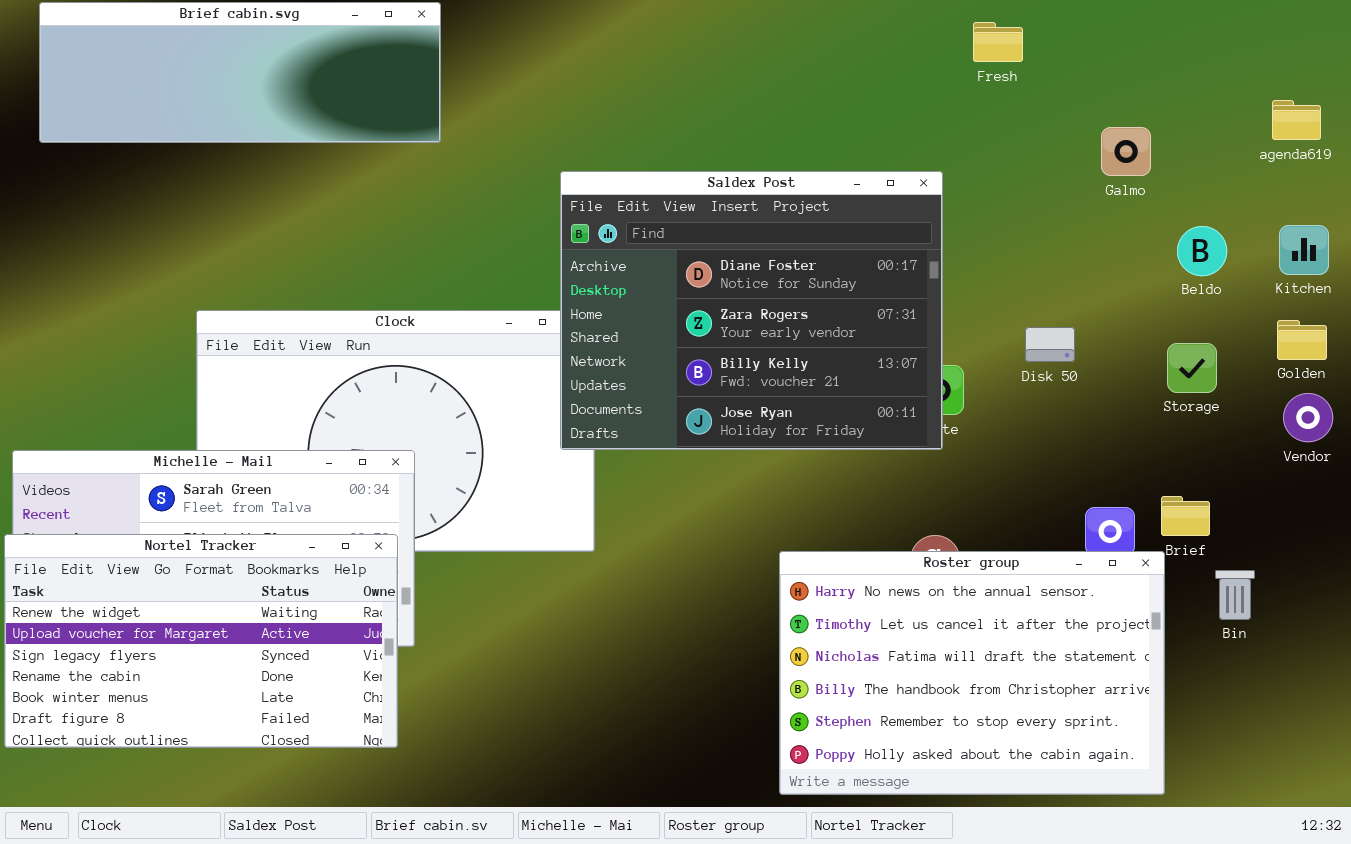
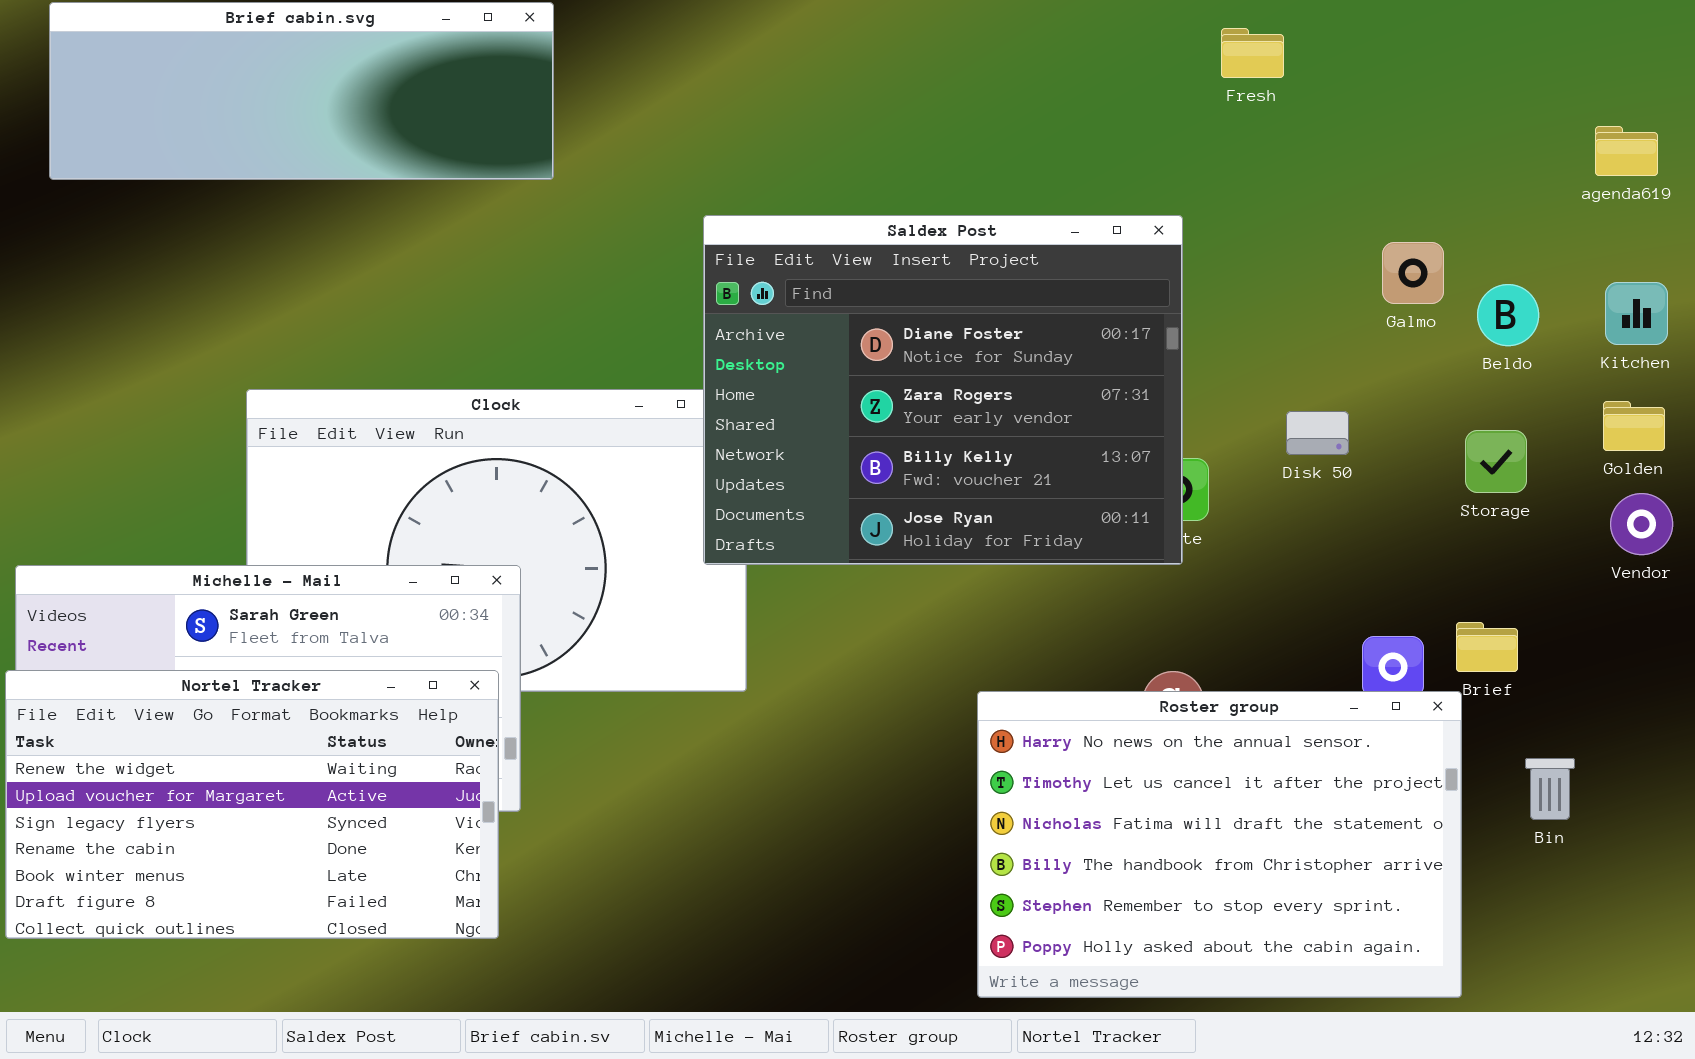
Galmo: [1101,127,1151,176] -> [1382,242,1444,304], moved
Bin: [1215,570,1255,620] -> [1525,758,1575,820], moved

